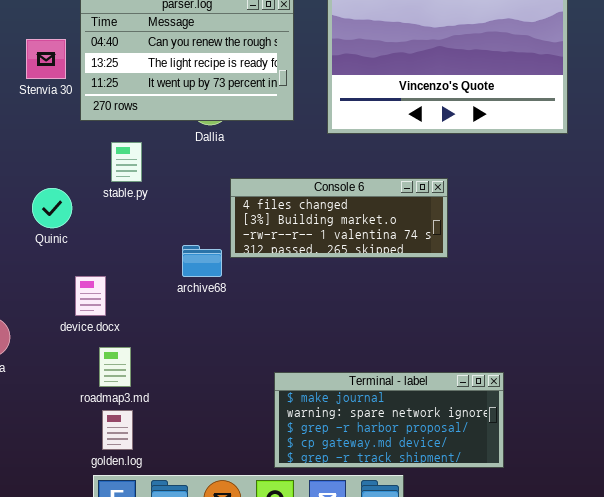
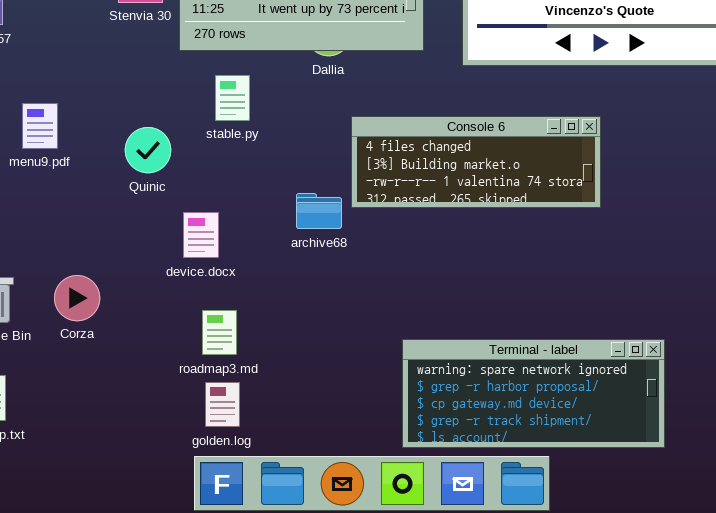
device.docx: [75,276,106,316] -> [183,212,219,258], moved
Terminal - label: [274,372,504,468] -> [402,339,665,448], scrolled down 1 row

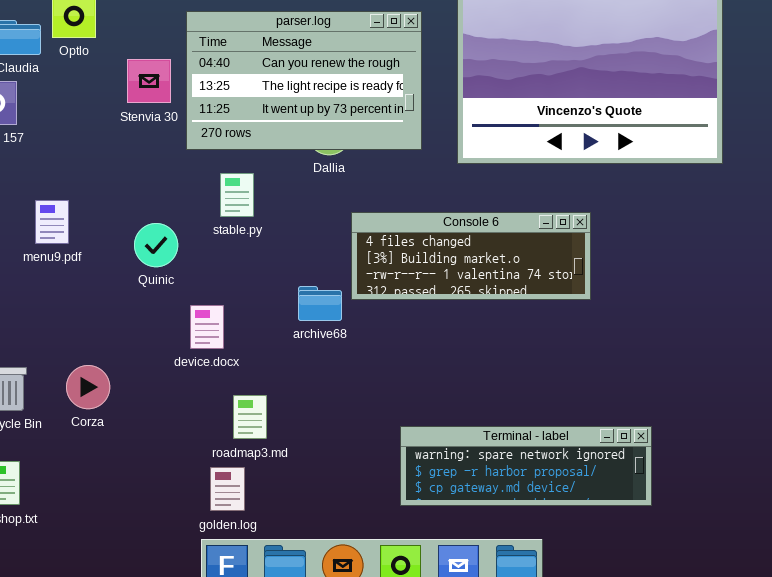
roadmap3.md: [202,310,237,355] -> [233,395,267,439], moved
Terminal - label: [402,339,665,448] -> [400,426,652,506], resized

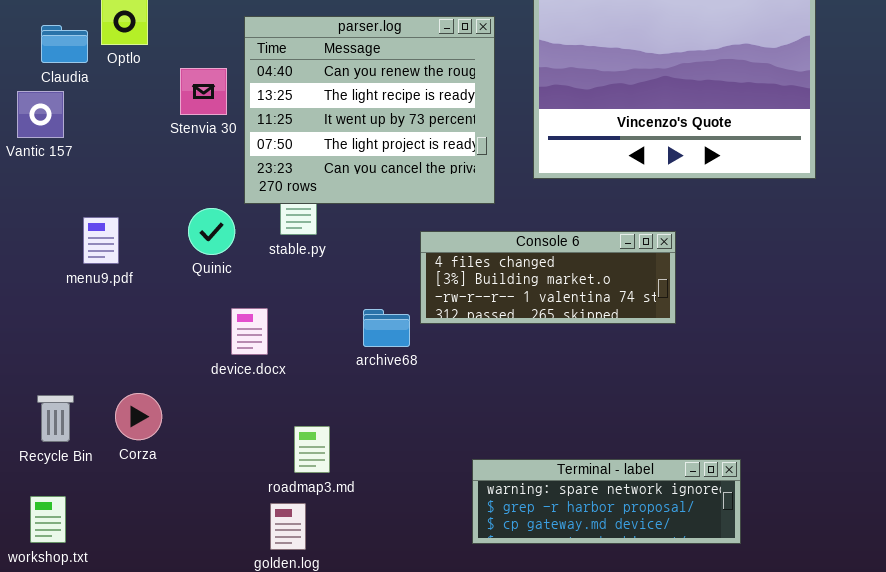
parser.log: [186,11,422,150] -> [244,16,495,204], resized
Quinic: [134,223,178,267] -> [188,208,235,255], moved
device.docx: [190,305,224,349] -> [231,308,268,355], moved

